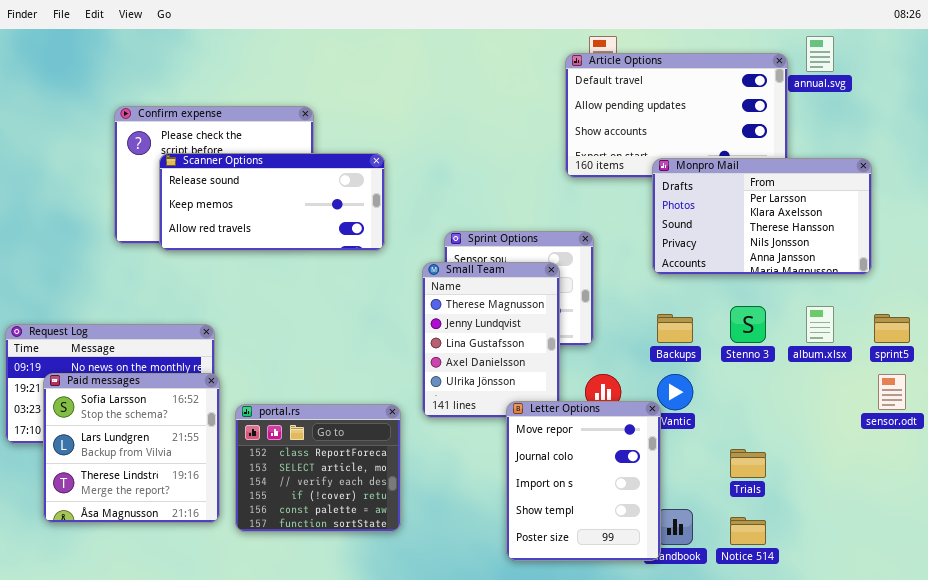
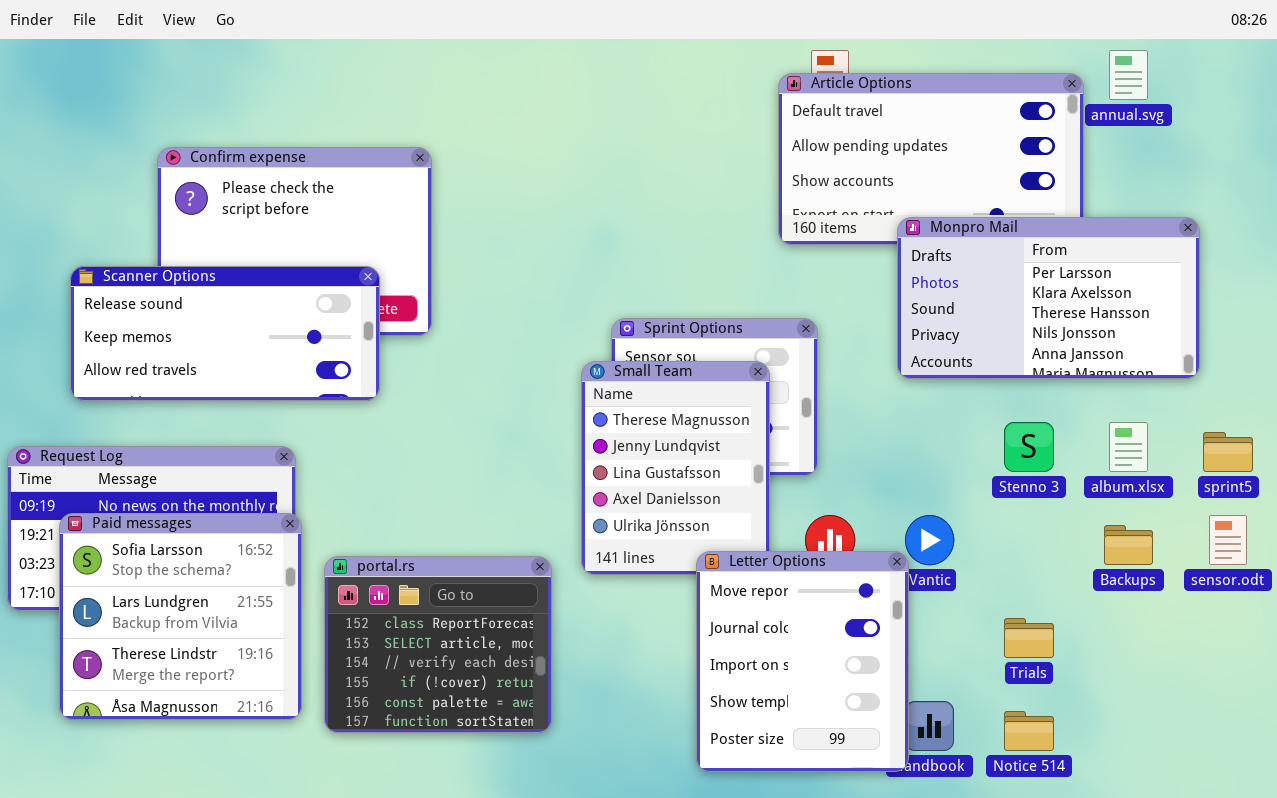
Scanner Options: [159,153,385,251] -> [70,266,380,401], moved
Backups: [657,314,693,343] -> [1104,525,1153,565], moved

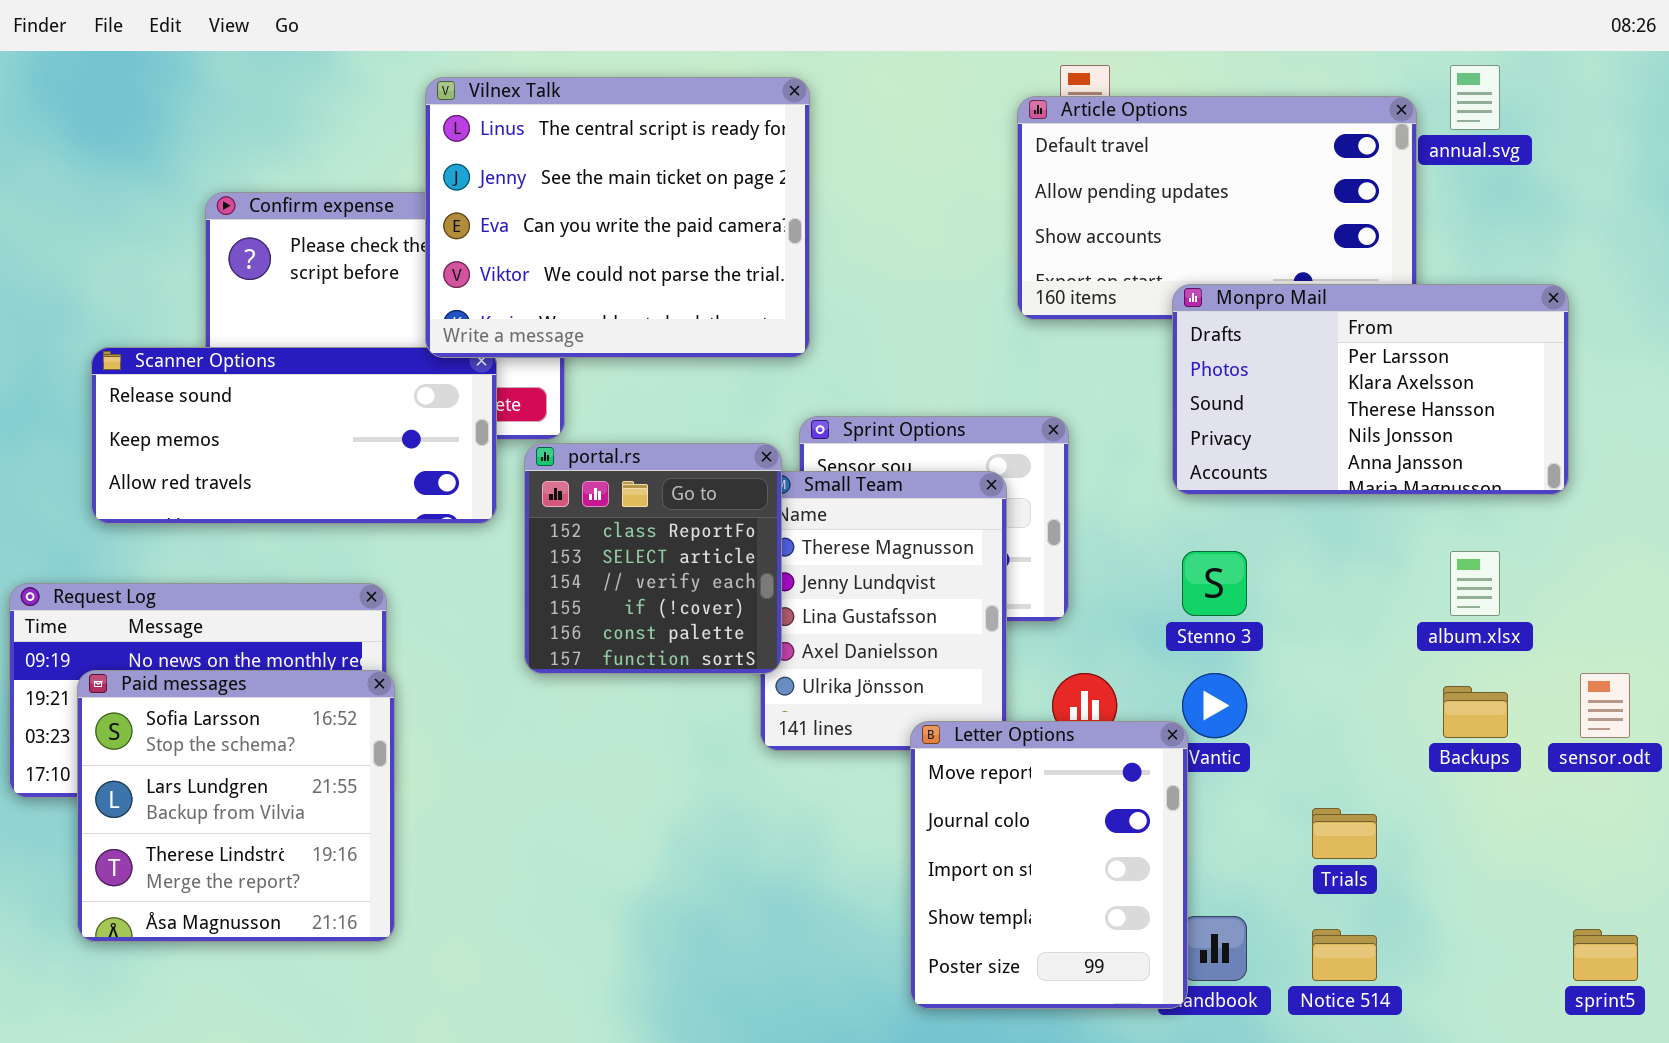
Vilnex Talk: none -> [425,77,810,358], opened
Stenno 3: [1004,422,1054,472] -> [1182,551,1247,616], moved
sprint5: [1203,432,1253,472] -> [1573,929,1638,981], moved
portal.rs: [324,556,552,733] -> [524,443,782,674], moved, resized

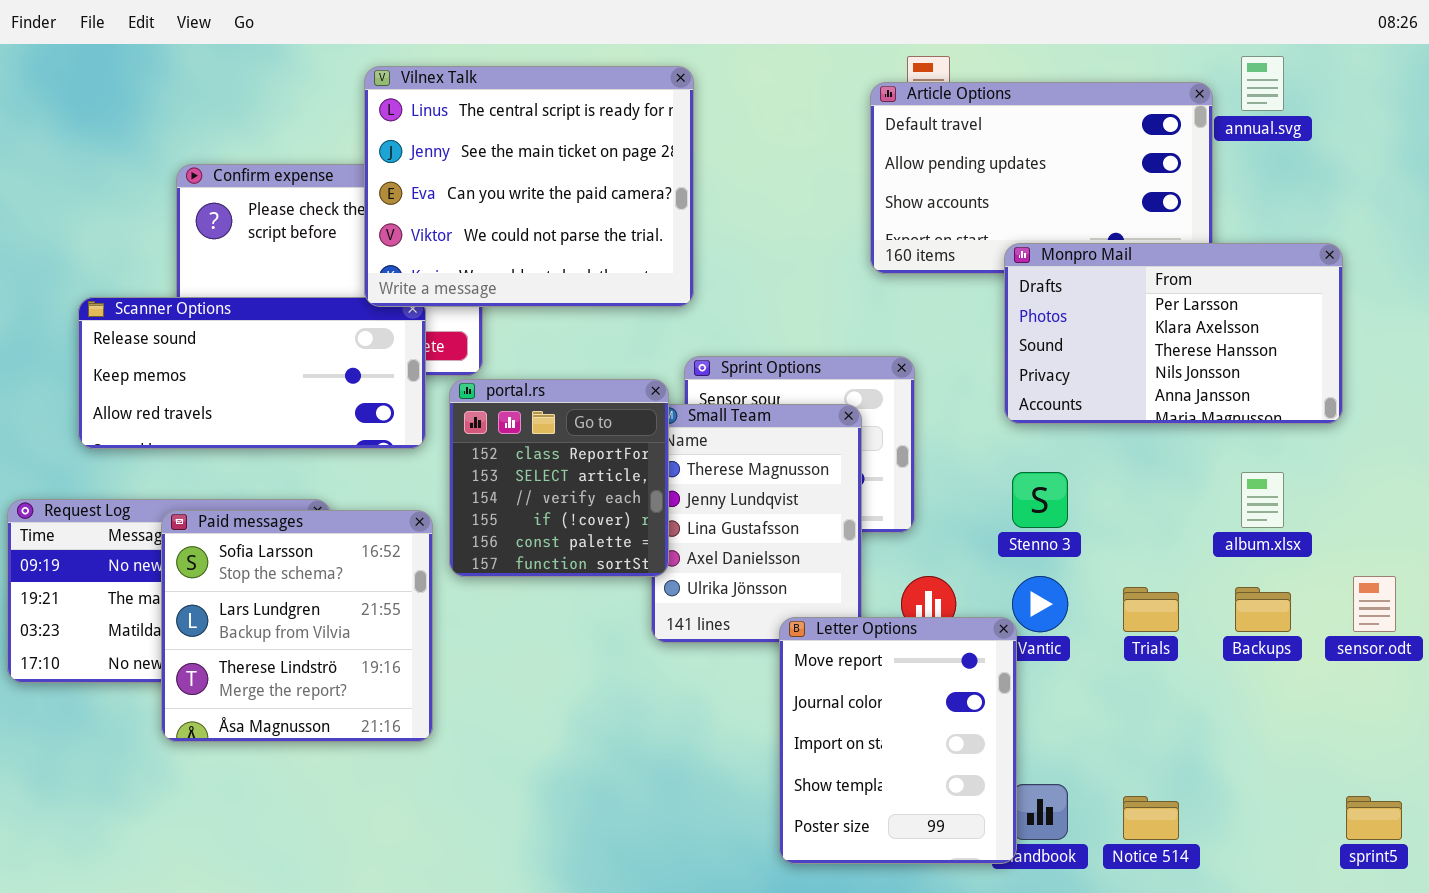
Paid messages: [77,670,395,942] -> [161,510,433,742], moved
Trials: [1312,808,1377,859] -> [1123,587,1179,632], moved

